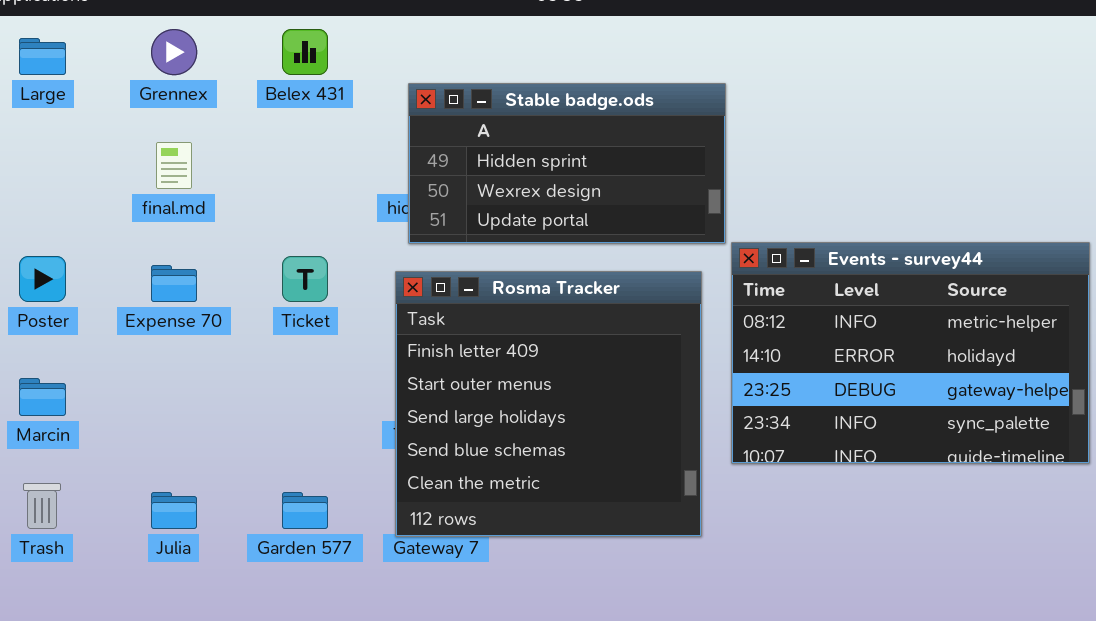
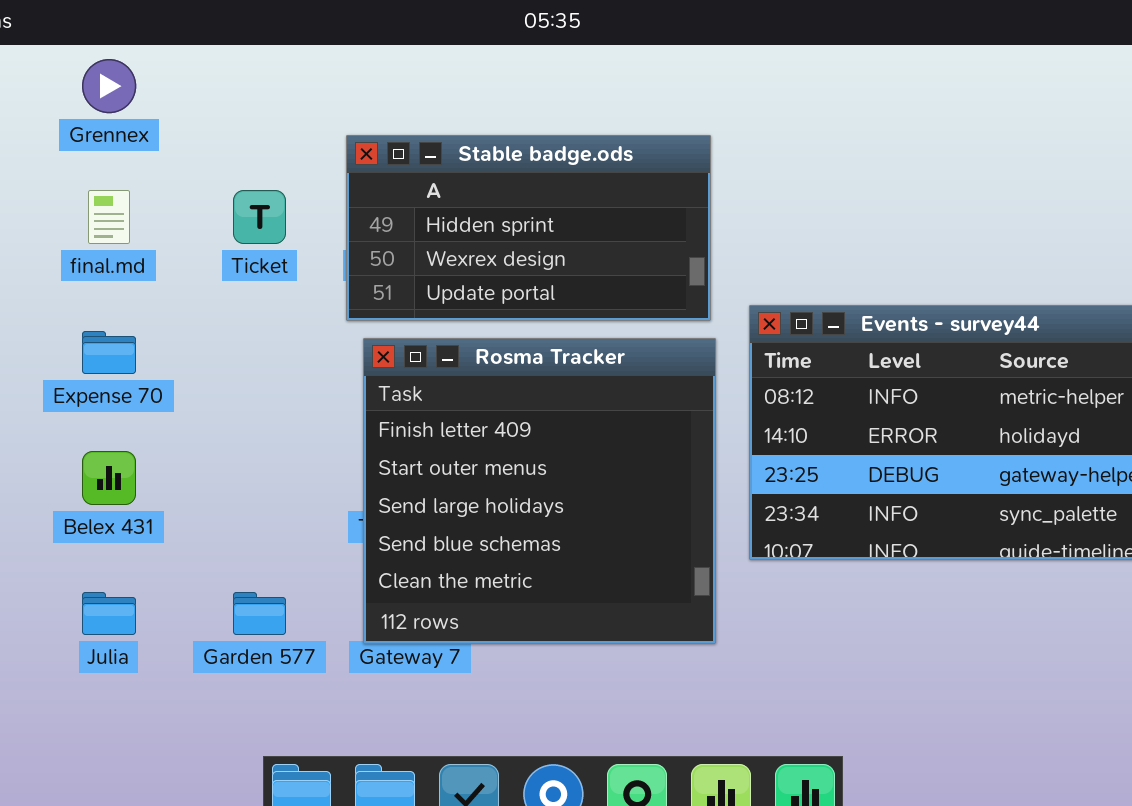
Belex 431: [282,29,328,75] -> [82,451,136,505], moved
Stable badge.ods: [408,83,726,244] -> [346,135,711,321], moved
Ticket: [282,256,328,302] -> [233,190,286,244], moved

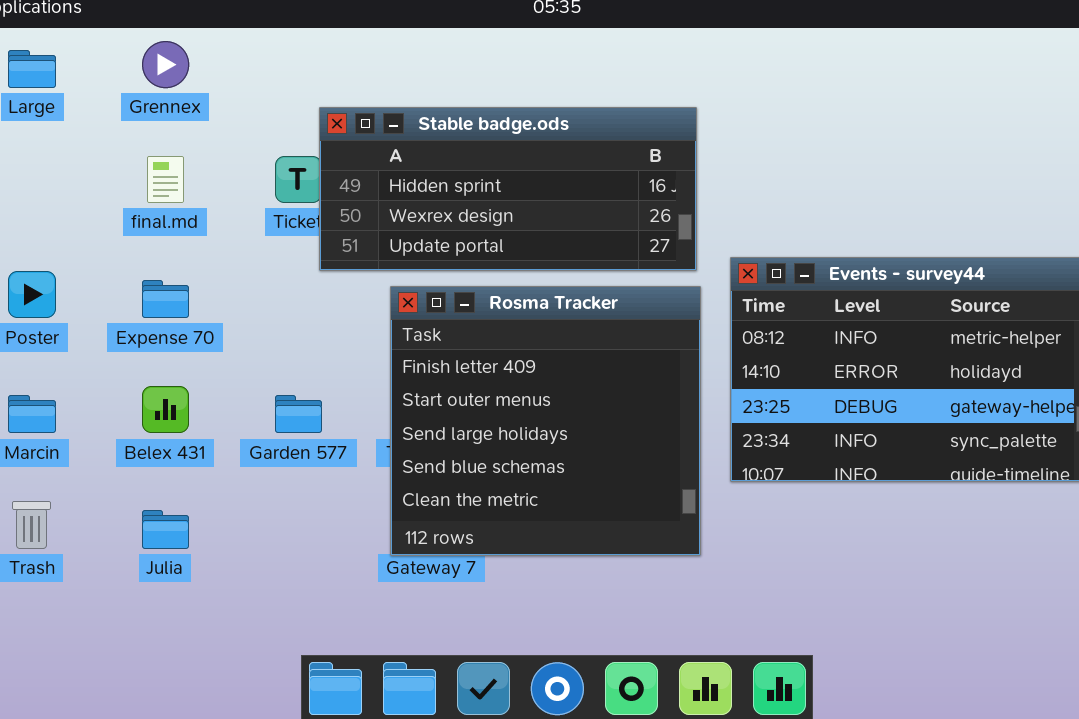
Stable badge.ods: [346,135,711,321] -> [319,107,697,271], resized
Garden 577: [233,592,286,635] -> [275,395,322,433], moved

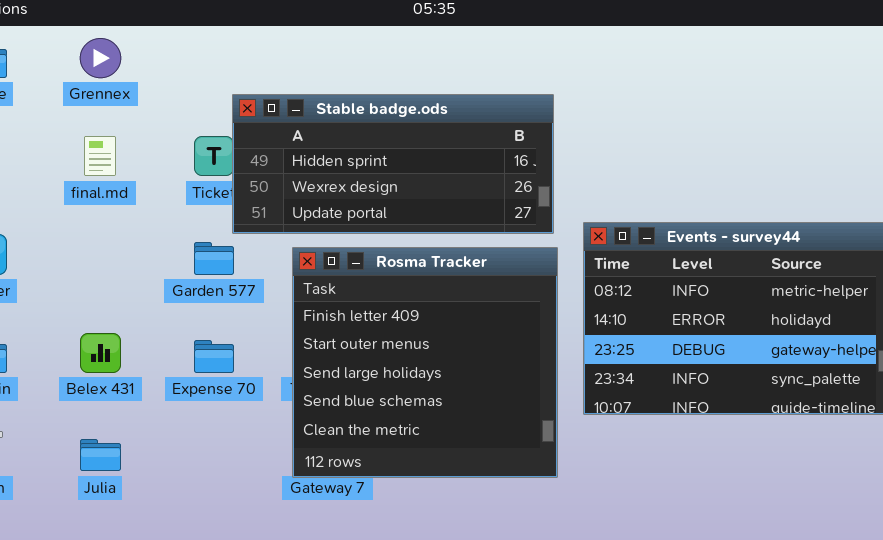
Expense 70: [142,280,189,318] -> [194,340,234,373], moved
Garden 577: [275,395,322,433] -> [194,242,234,275], moved

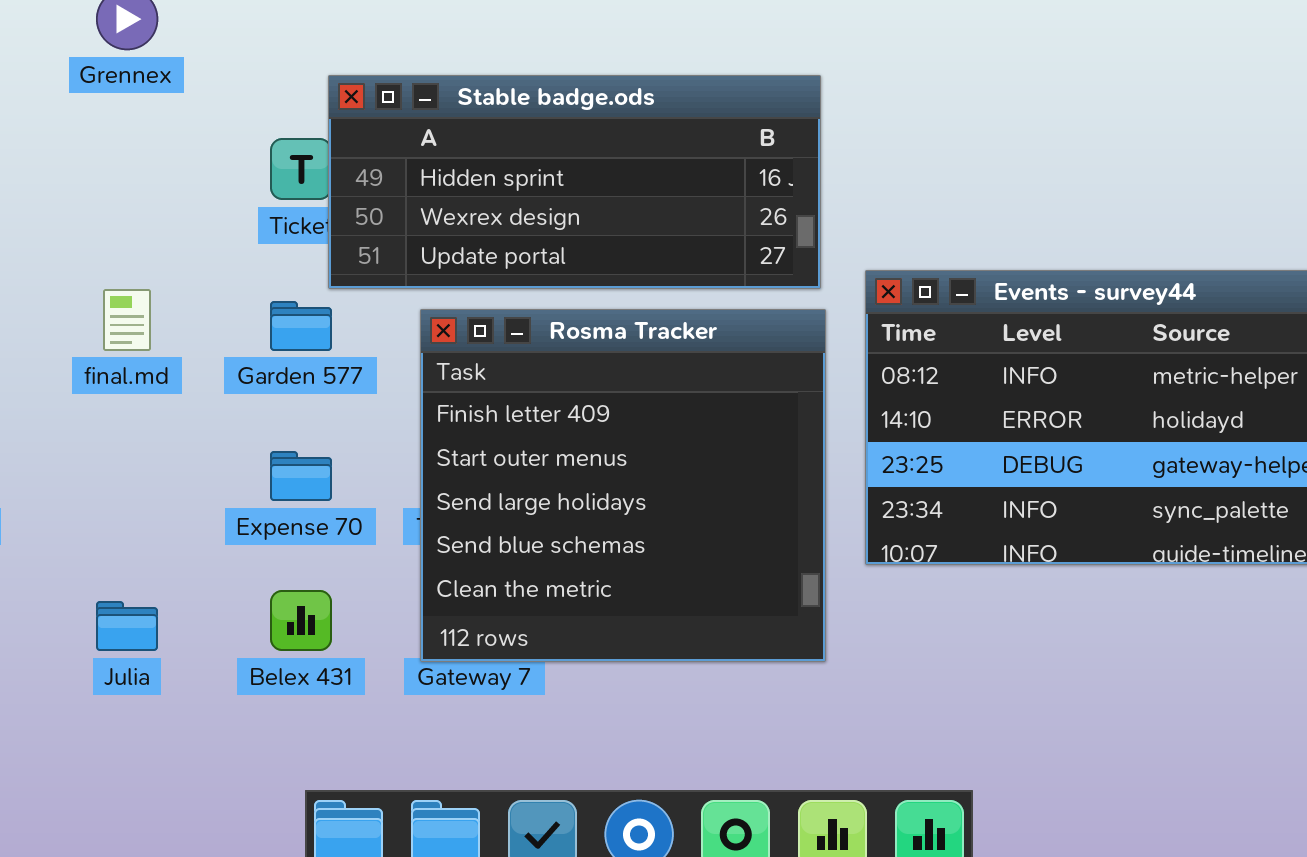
final.md: [84,136,116,176] -> [103,289,151,351], moved
Belex 431: [80,333,121,373] -> [270,590,332,651], moved

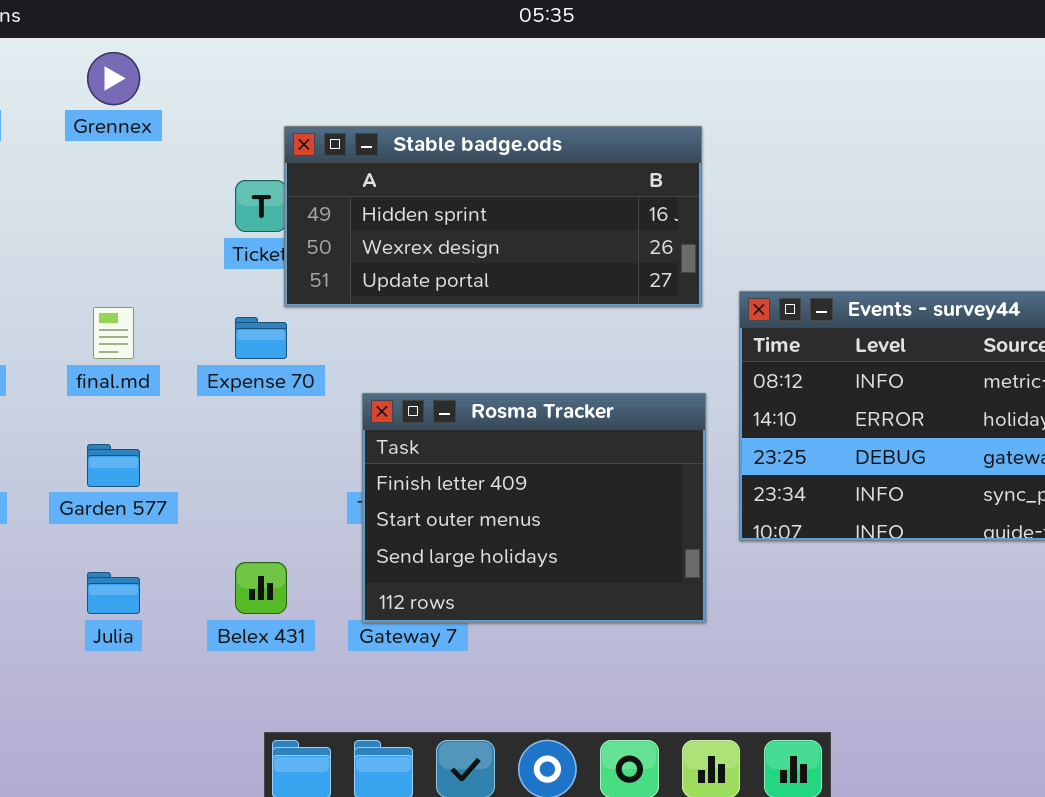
Garden 577: [270,301,332,351] -> [87,444,140,487], moved
Rosma Tracker: [420,309,826,662] -> [362,393,706,623], resized
Expense 70: [270,451,332,501] -> [235,317,287,359], moved

